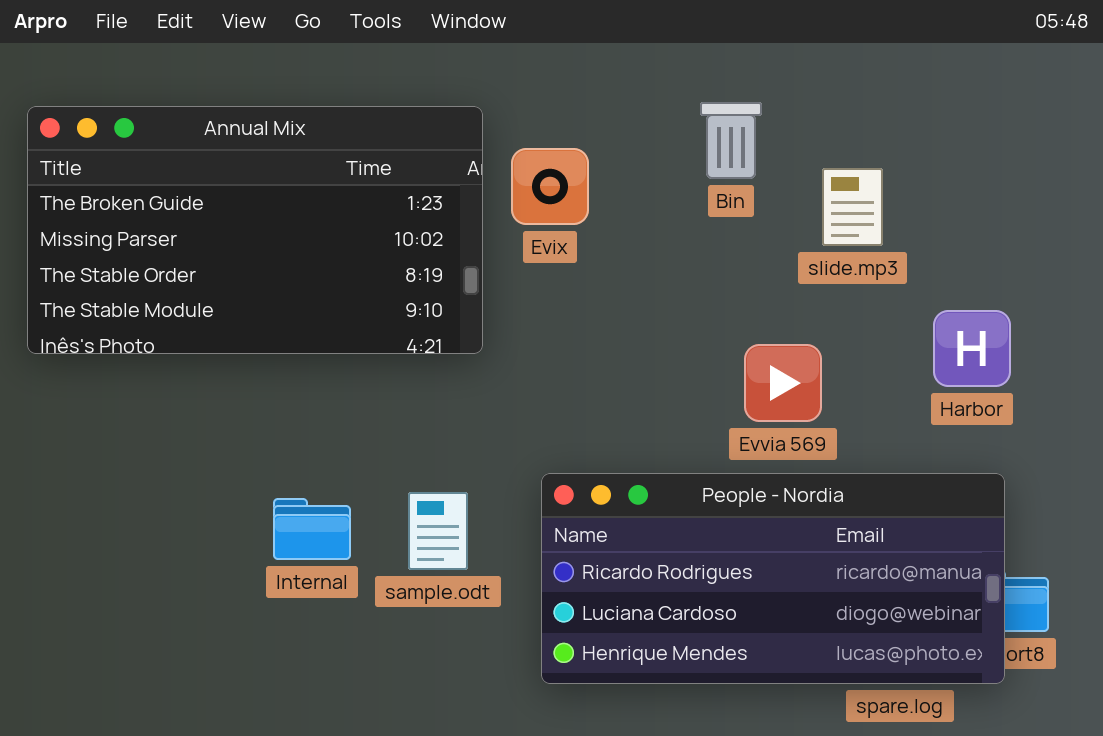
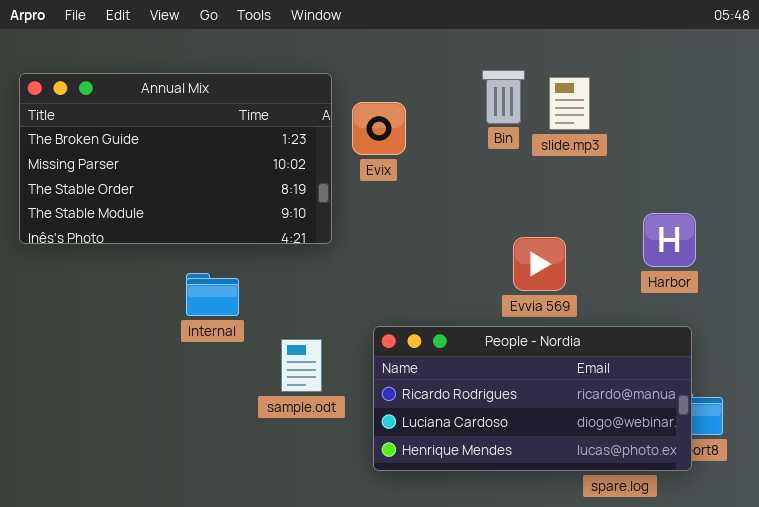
slide.mp3: [822,168,883,246] -> [549,77,590,130], moved
Internal: [273,498,351,560] -> [186,273,239,316], moved

